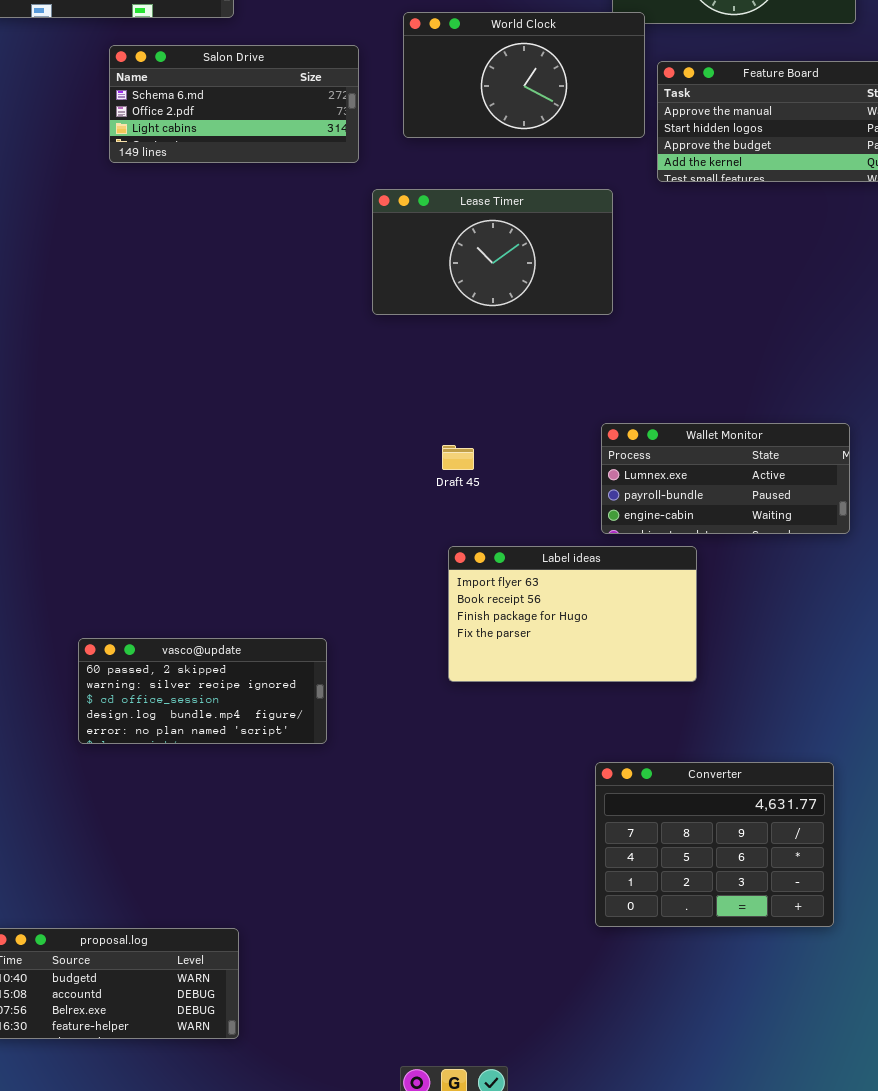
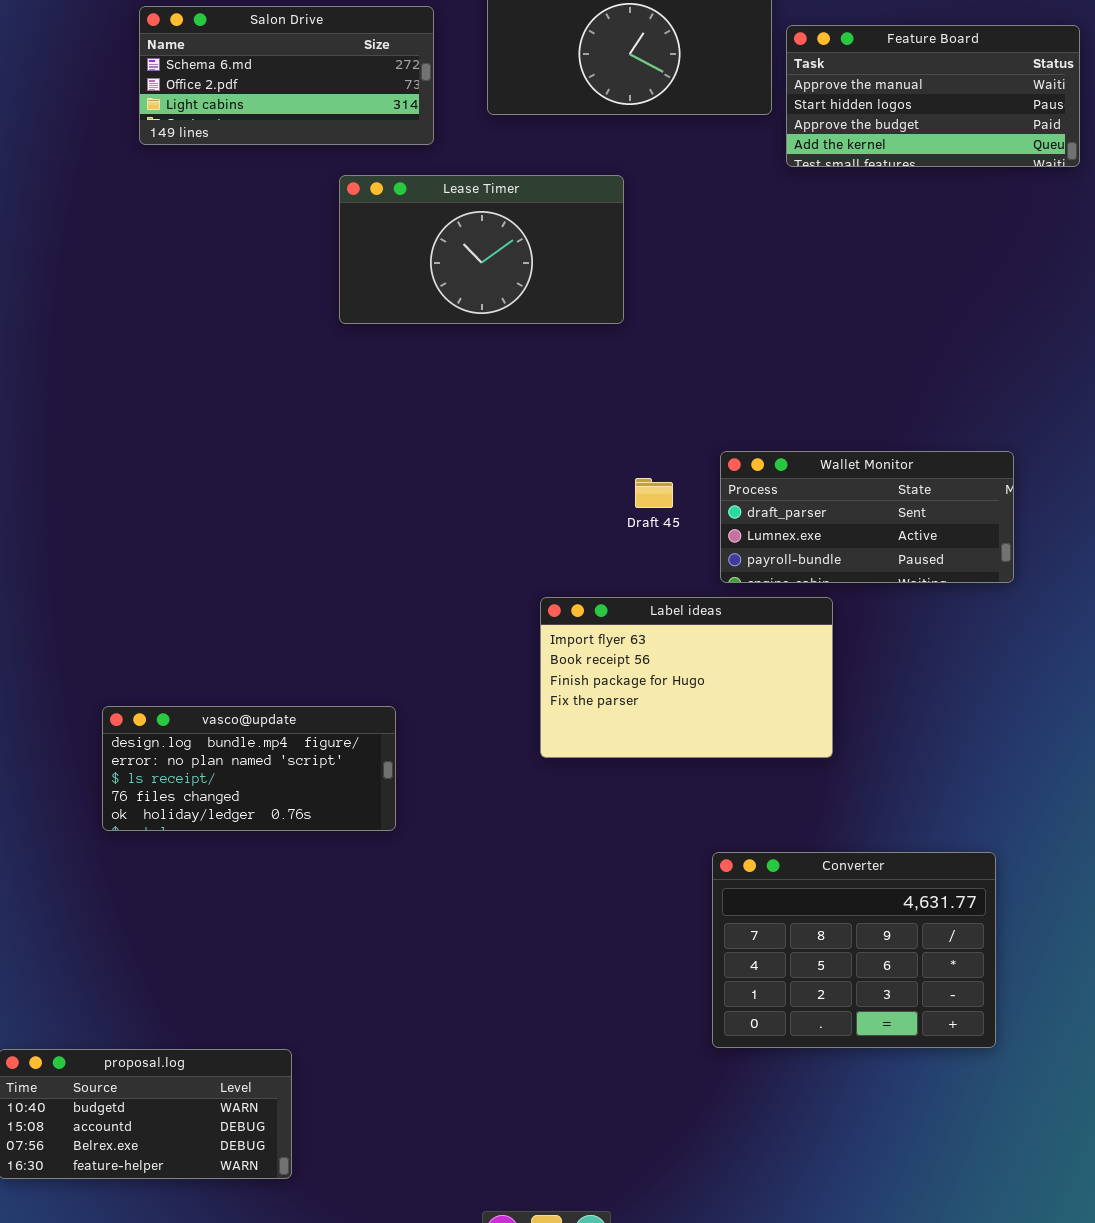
Lease Timer: [372,189,613,315] -> [339,175,624,324], moved
Wallet Monitor: [601,423,850,534] -> [720,451,1014,583], scrolled up 1 row
Draft 45: [442,445,474,470] -> [635,478,673,508], moved
vasco@update: [78,638,327,744] -> [102,706,396,831], scrolled down 3 rows

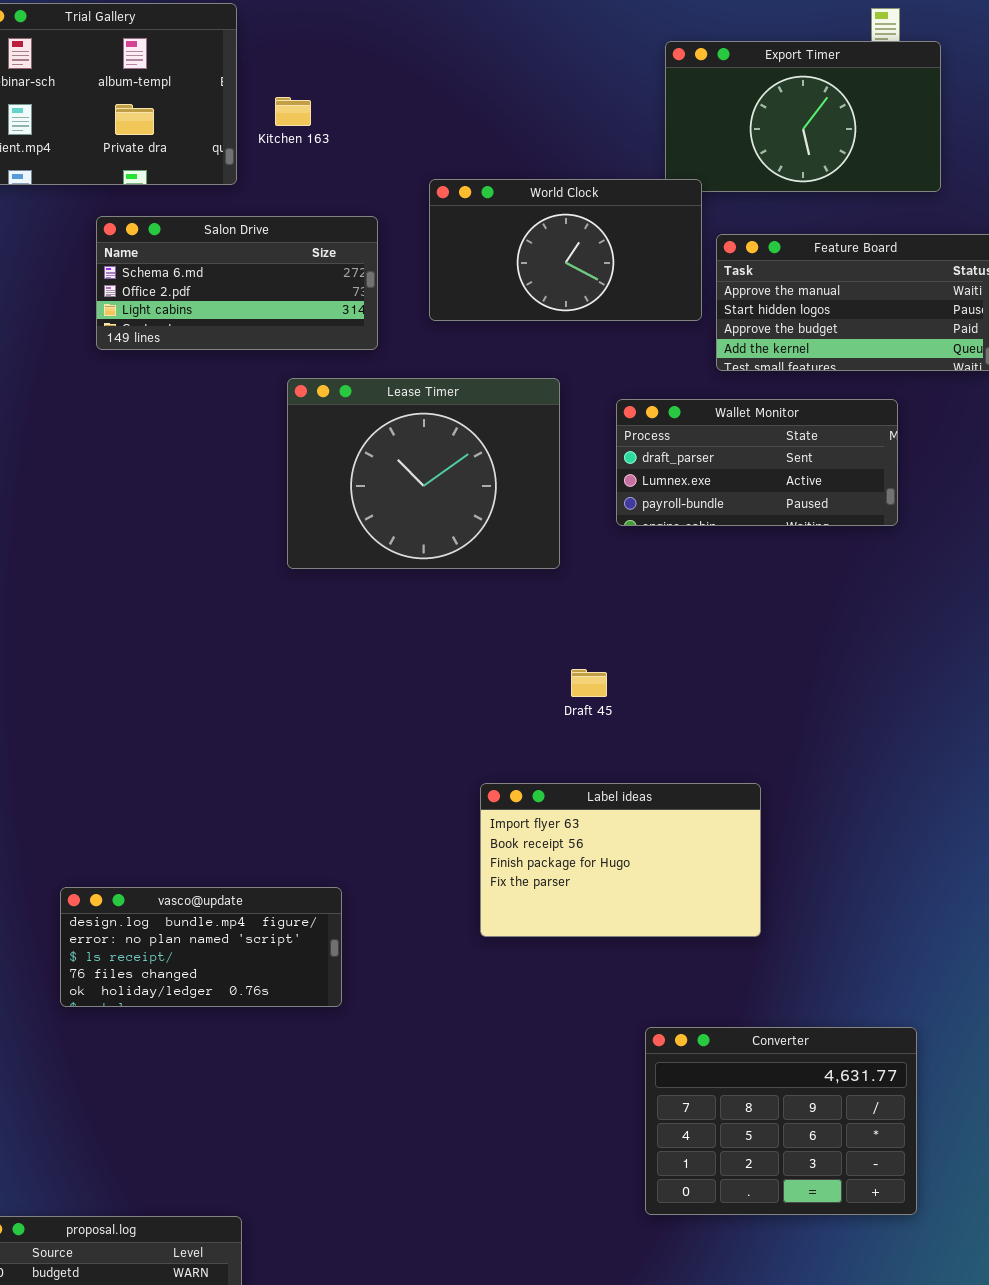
Lease Timer: [339,175,624,324] -> [287,378,560,569], resized
Wallet Monitor: [720,451,1014,583] -> [616,399,898,526], moved

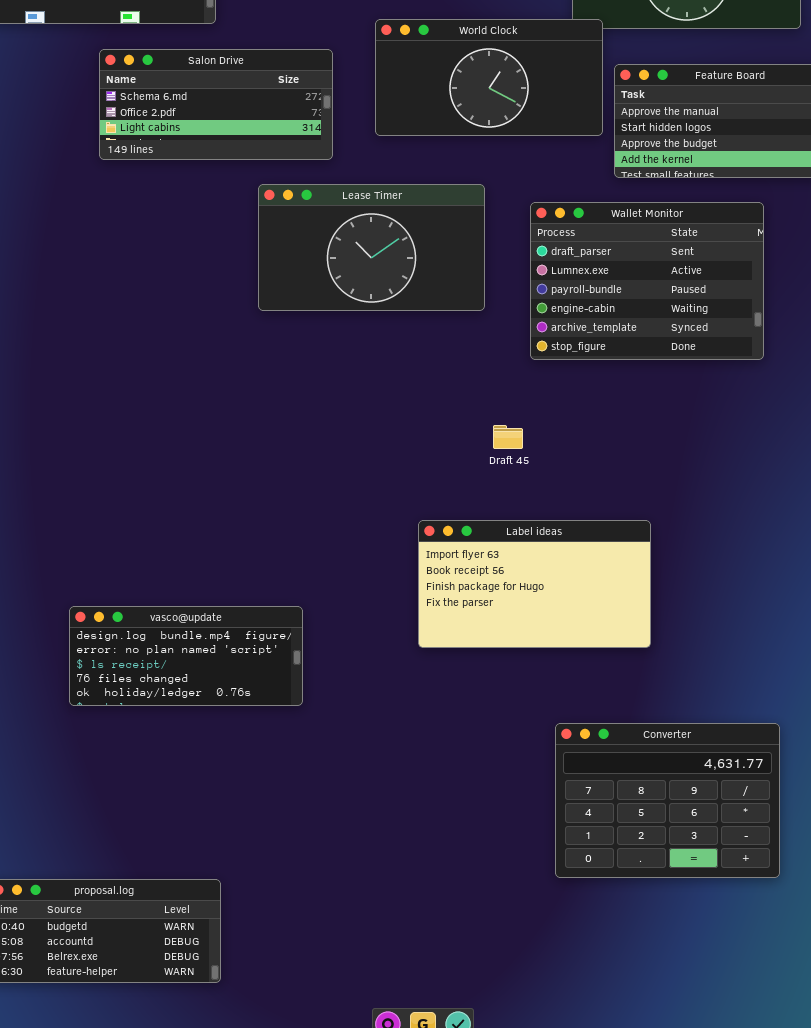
Lease Timer: [287,378,560,569] -> [258,184,485,311], resized
Wallet Monitor: [616,399,898,526] -> [530,202,764,360], resized

